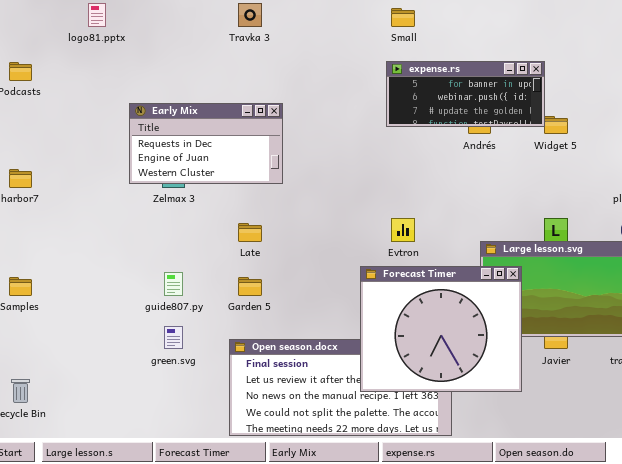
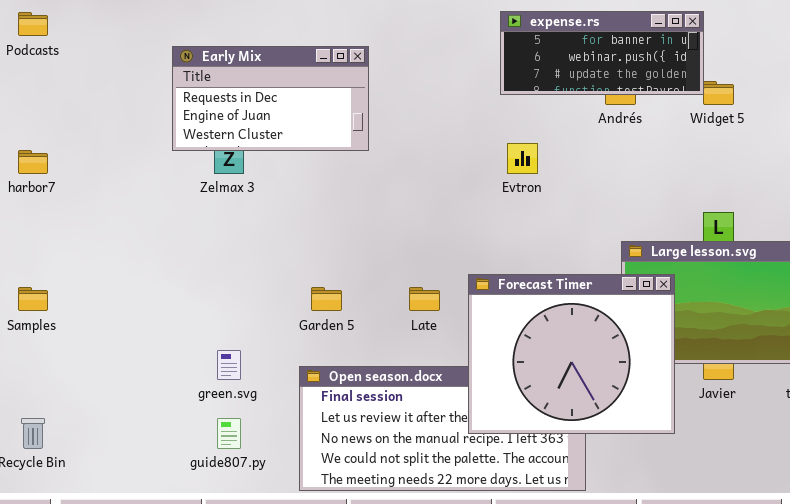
Early Mix: [129,103,283,184] -> [172,46,369,151], moved
Evtron: [391,218,415,242] -> [507,143,538,174], moved
Late: [238,223,262,242] -> [409,287,440,311], moved
guide807.py: [164,272,183,296] -> [217,418,241,449], moved

